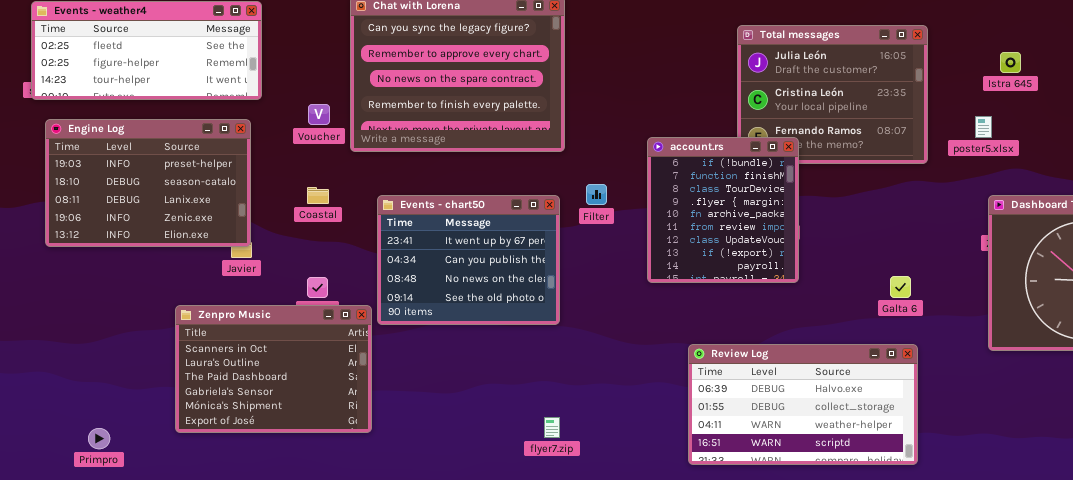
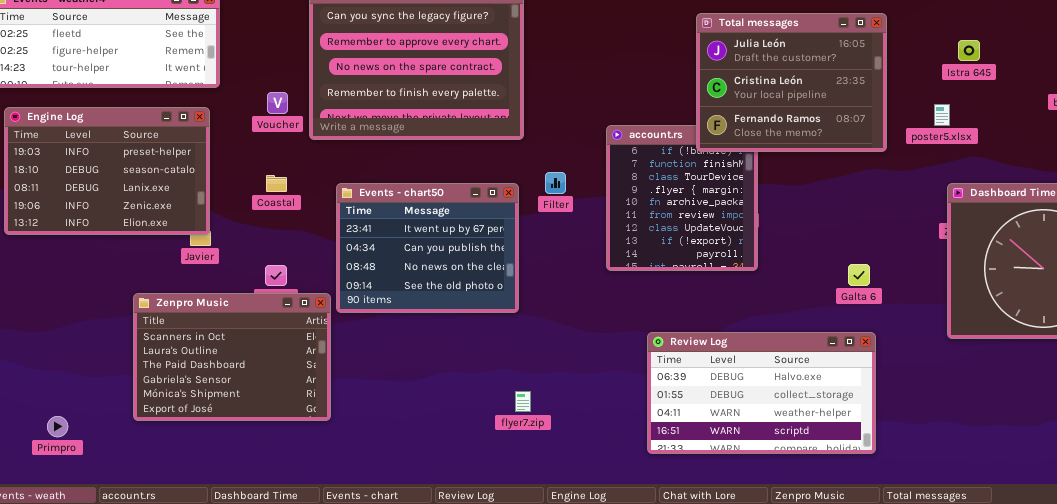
Total messages: [737,25,928,164] -> [696,13,887,152], raised
flyer7.zip: [544,417,560,438] -> [515,391,531,412], moved

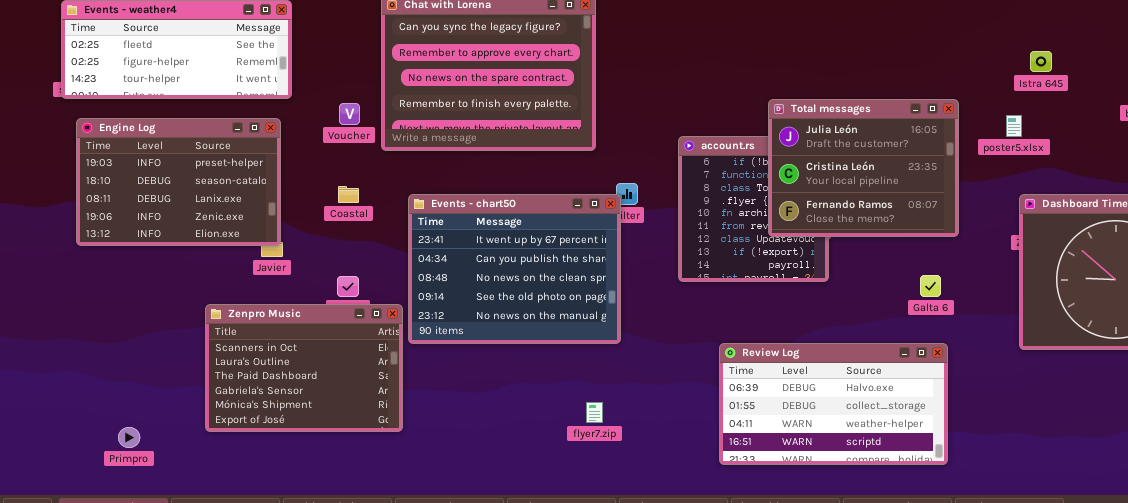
Total messages: [696,13,887,152] -> [768,99,959,237], moved
Events - chart50: [336,183,519,313] -> [408,194,621,344], resized

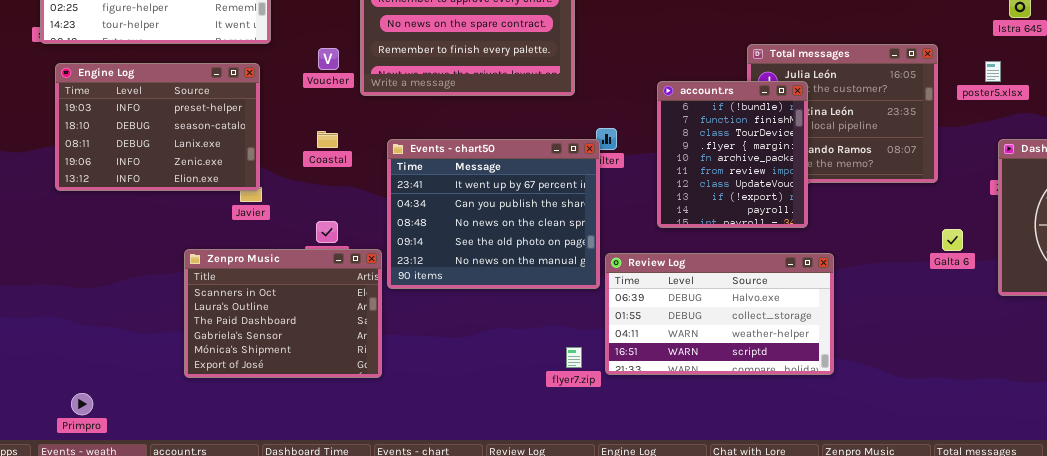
account.rs: [678,136,829,282] -> [657,81,808,228], raised
Galta 6: [920,275,941,297] -> [942,229,963,251], moved
Review Log: [719,343,948,465] -> [605,253,834,375], moved
Primpro: [118,427,140,448] -> [71,393,93,415], moved

